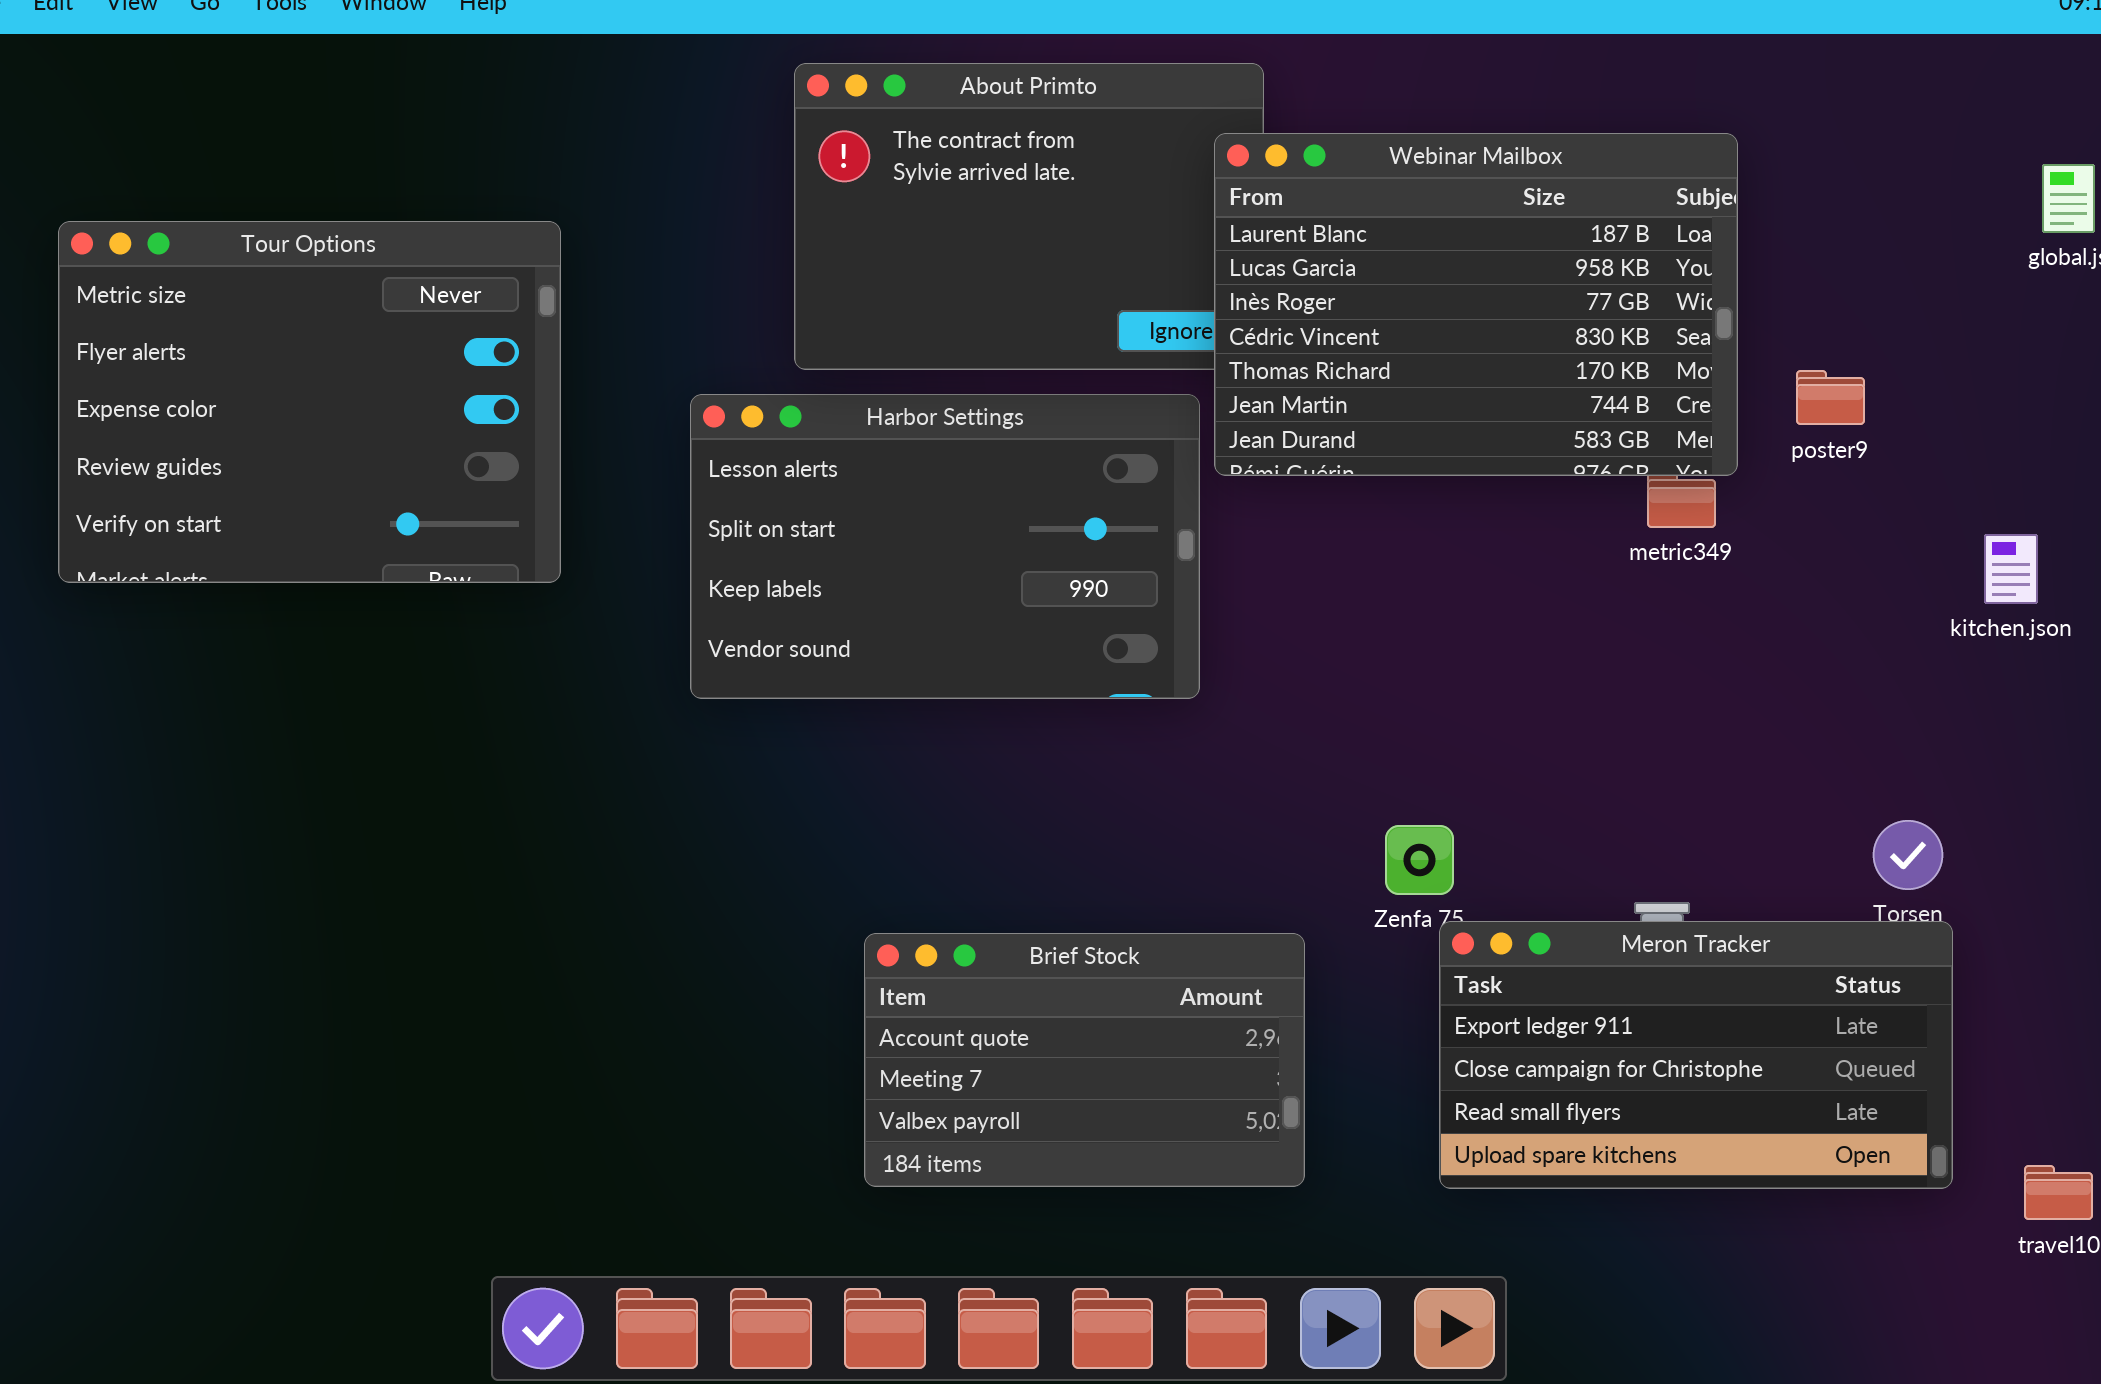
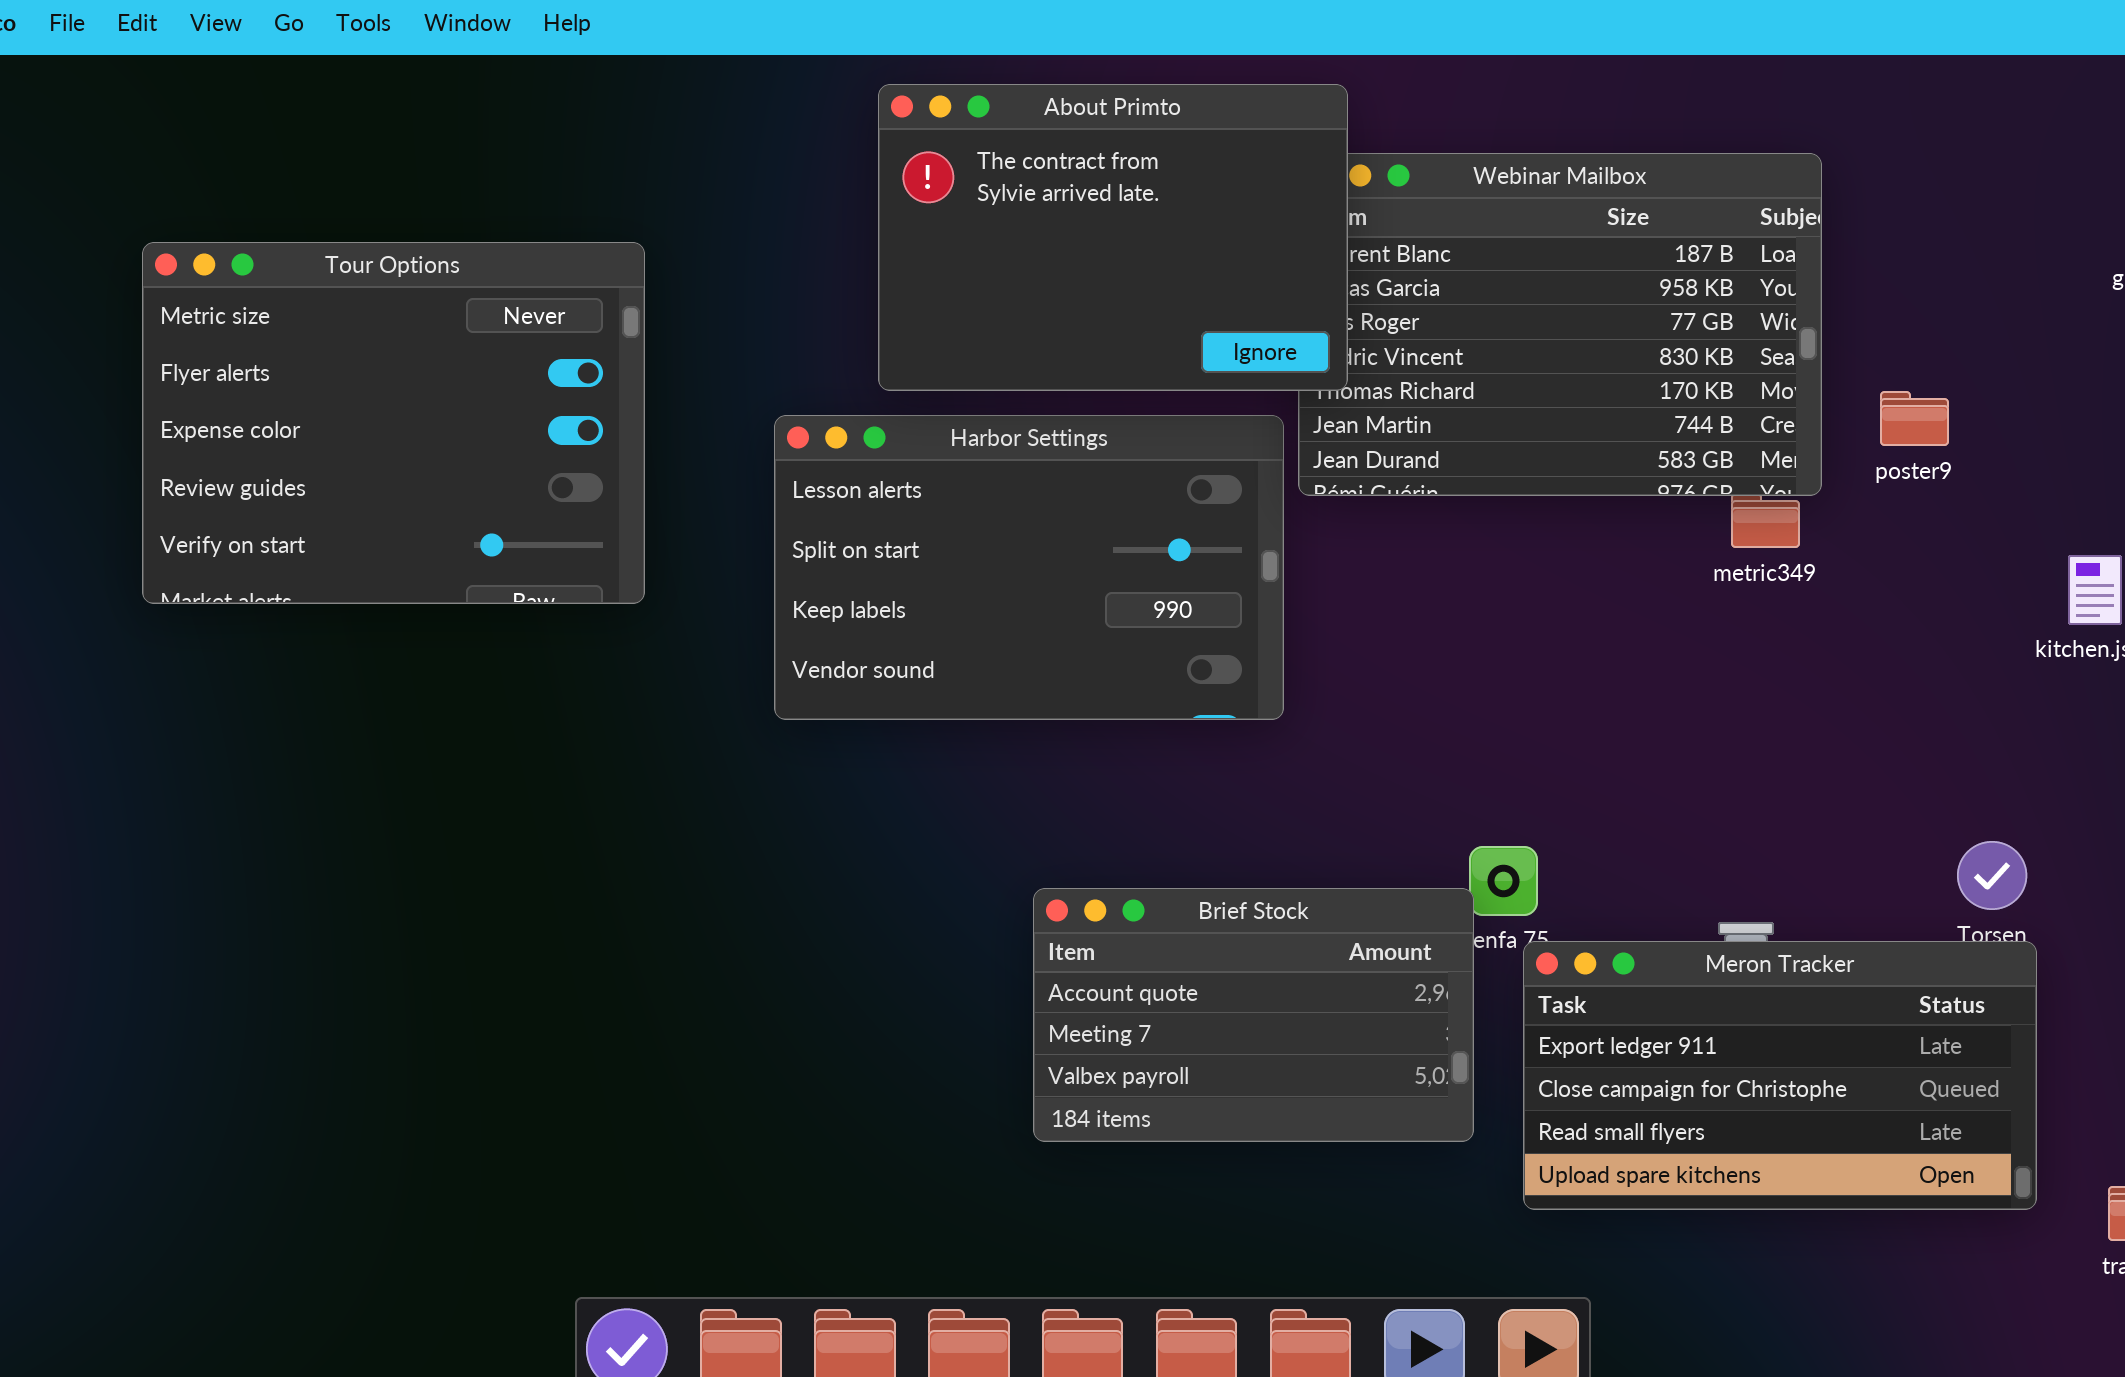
About Primto: [794,63,1264,370] -> [878,84,1348,391], raised
Brief Stock: [864,933,1305,1187] -> [1033,888,1474,1142], moved

